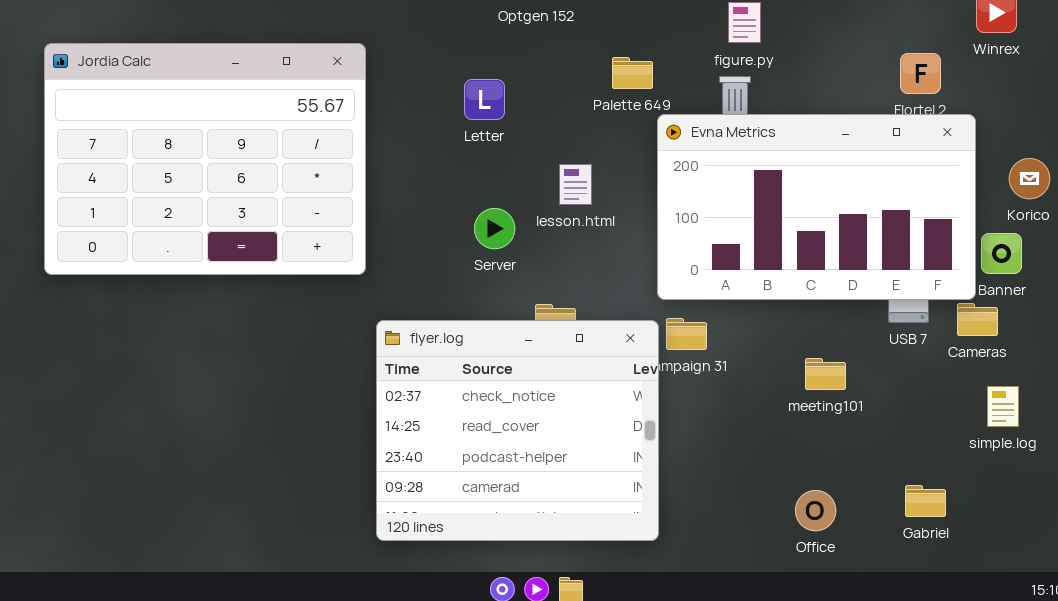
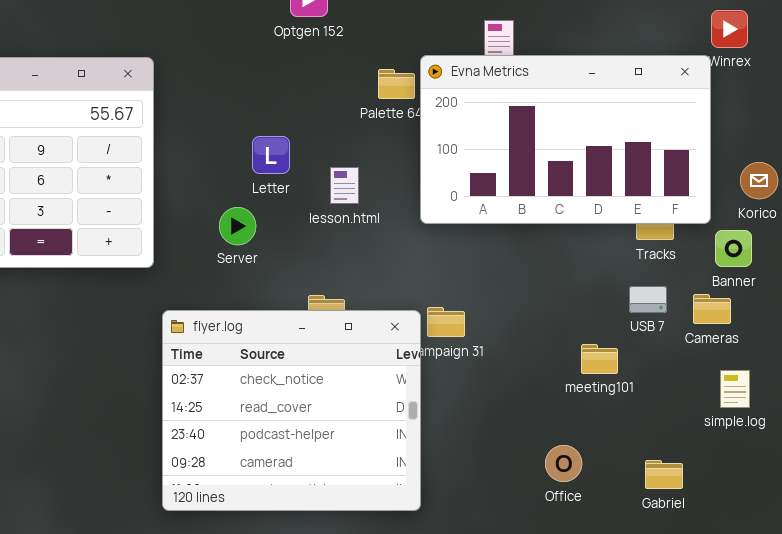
Letter: [464,79,505,120] -> [252,136,290,174], moved
Evna Metrics: [657,114,976,300] -> [420,55,711,224], moved
Server: [474,208,515,249] -> [219,207,256,245], moved
meeting101: [805,358,846,390] -> [581,344,618,374], moved
Office: [795,490,836,531] -> [545,445,582,482], moved

